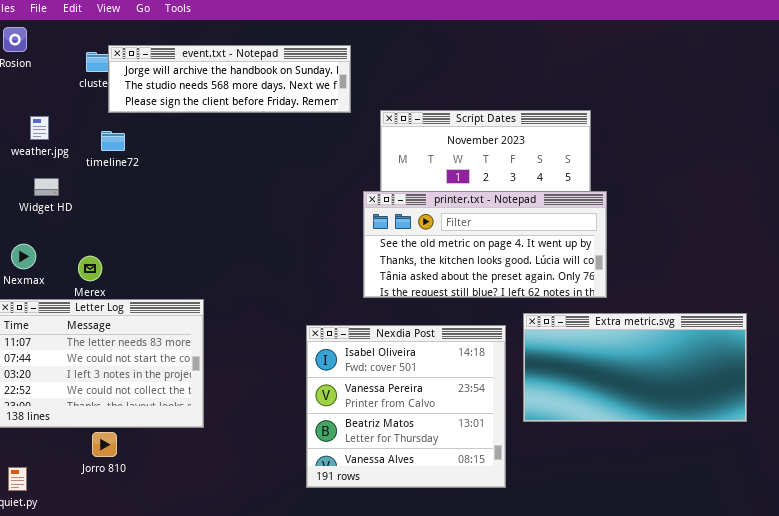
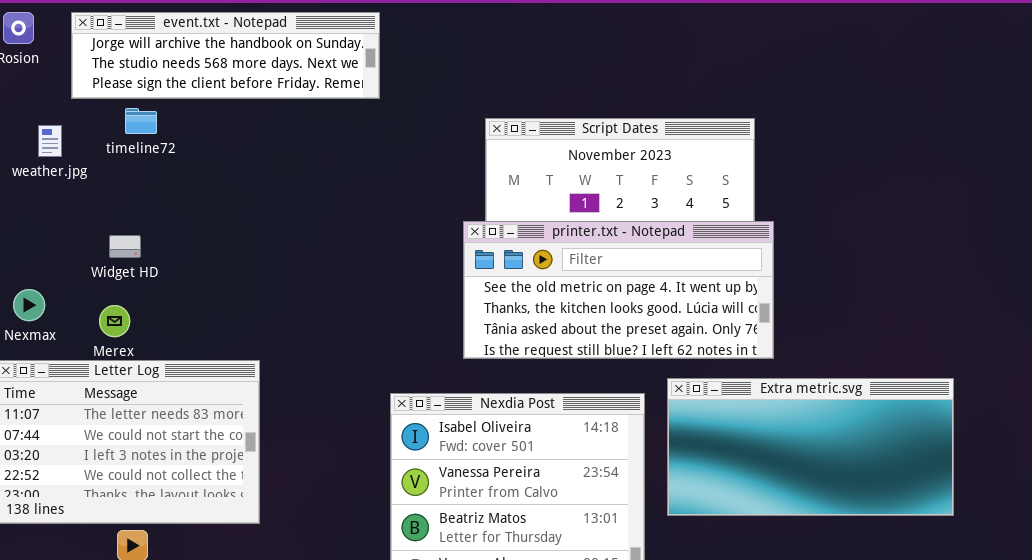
event.txt - Notepad: [108,45,351,113] -> [71,12,380,99], moved
timeline72: [101,131,125,151] -> [125,108,157,134], moved
Widget HD: [34,178,59,196] -> [109,235,141,258], moved

